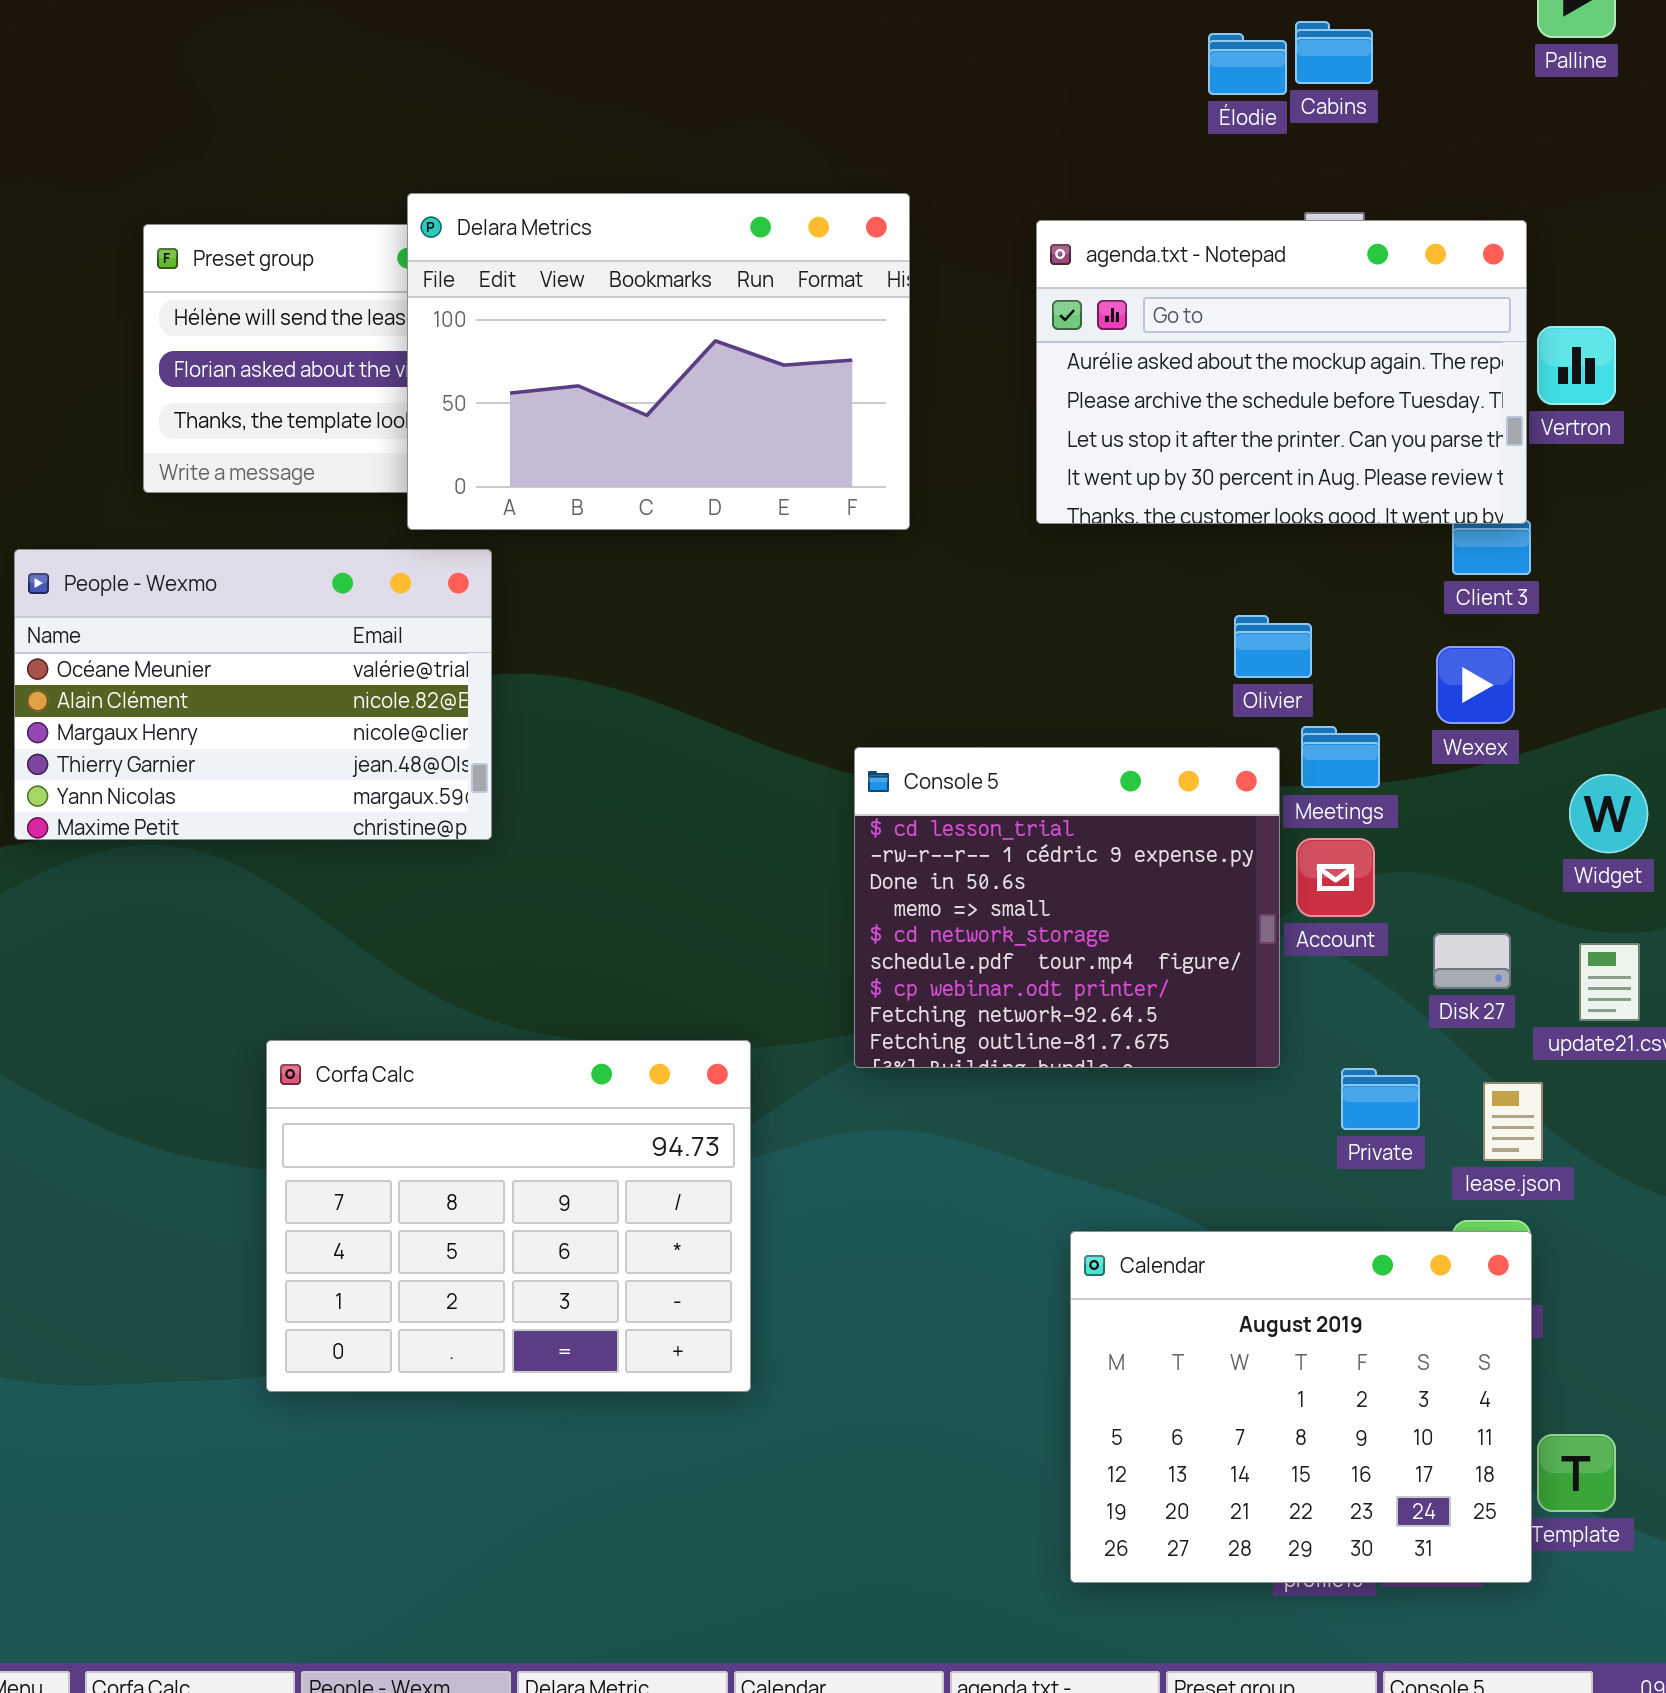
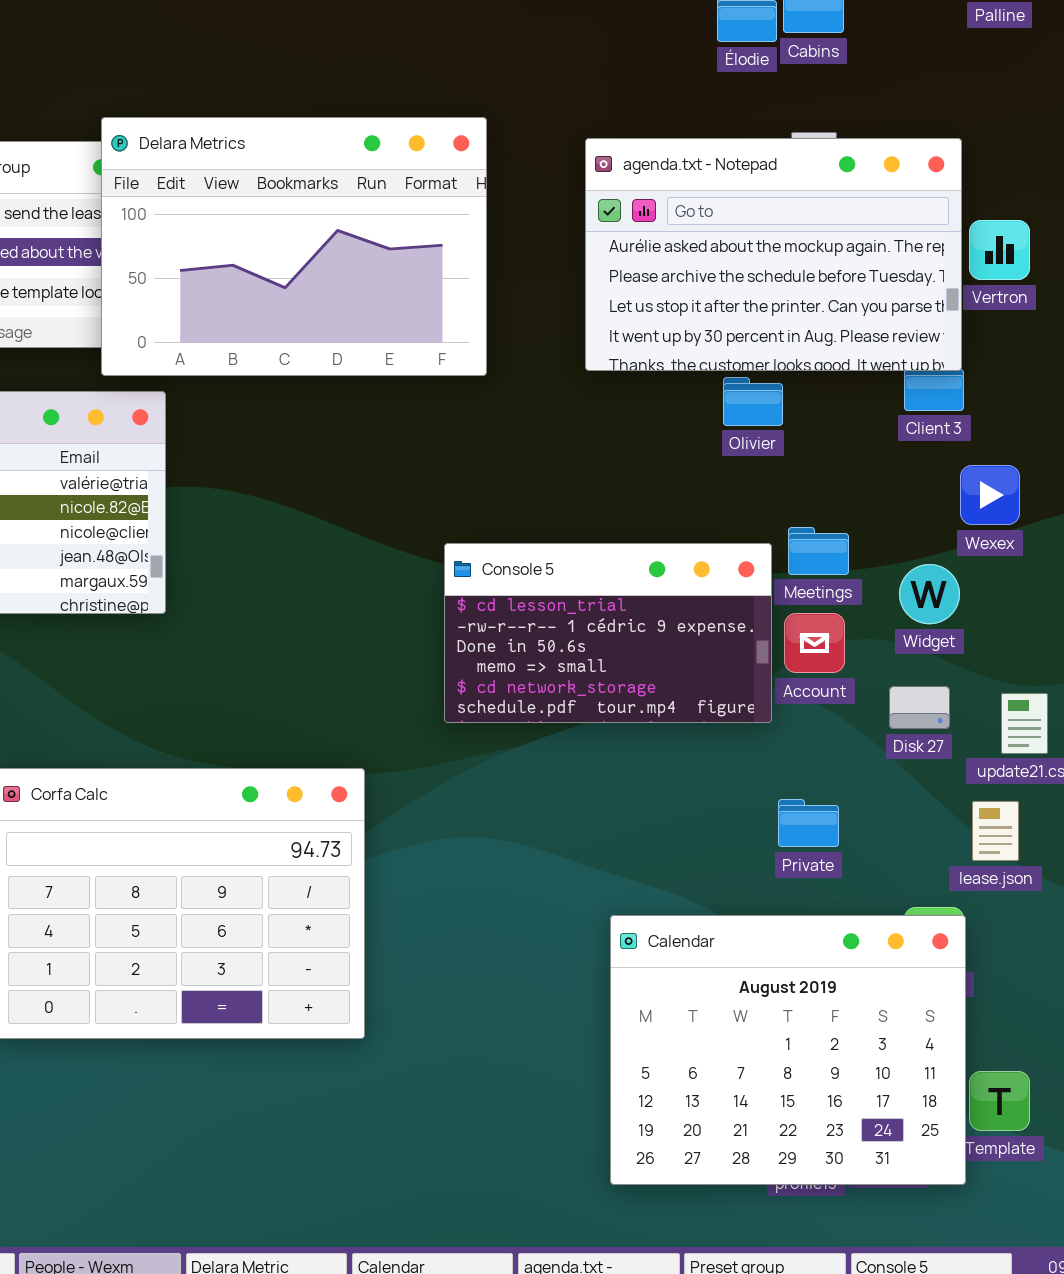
Olivier: [1234,615,1312,678] -> [723,377,783,426], moved
Wexex: [1436,646,1515,724] -> [960,465,1020,525], moved
Console 5: [854,747,1280,1068] -> [444,543,772,723], resized
Widget: [1569,774,1648,853] -> [899,564,960,624], moved
Private: [1341,1068,1420,1130] -> [778,799,839,847], moved
lease.json: [1483,1082,1543,1161] -> [972,801,1019,861], moved

